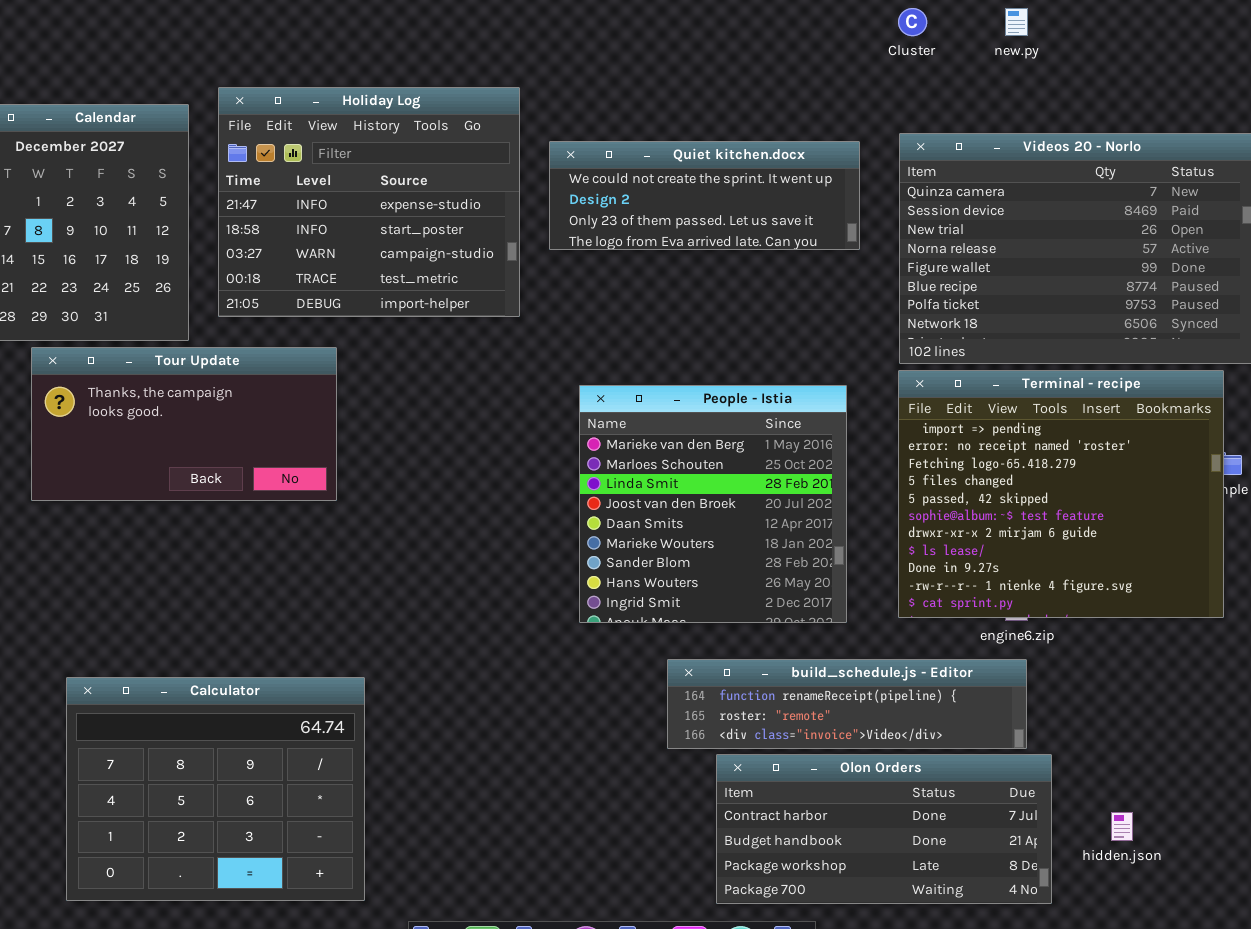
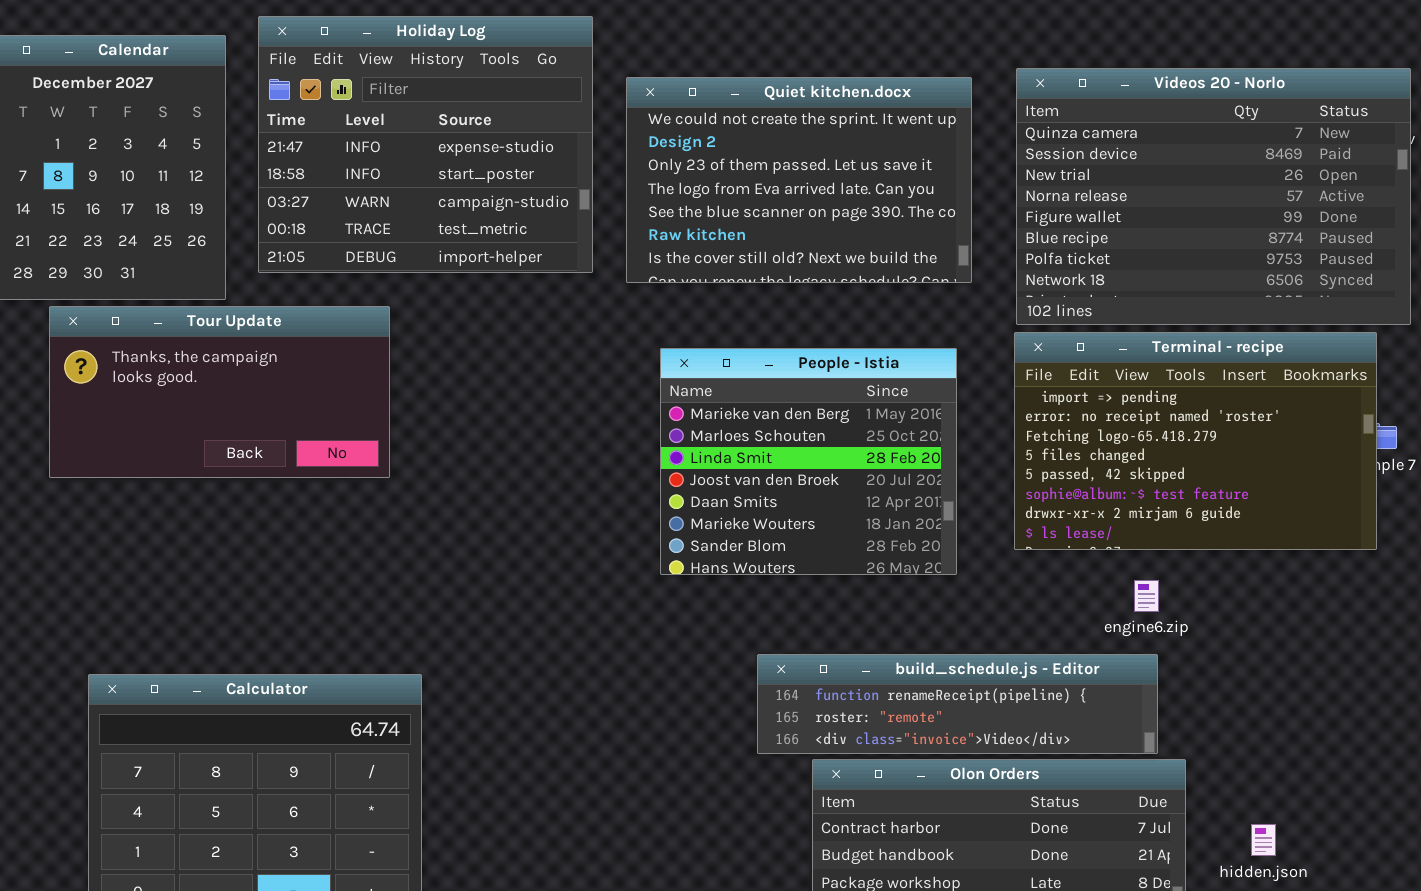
Quiet kitchen.docx: [549,141,860,250] -> [626,77,972,283], resized
Terminal - recipe: [898,370,1224,618] -> [1014,332,1377,550], resized
People - Istia: [579,385,847,623] -> [660,348,957,575], resized

